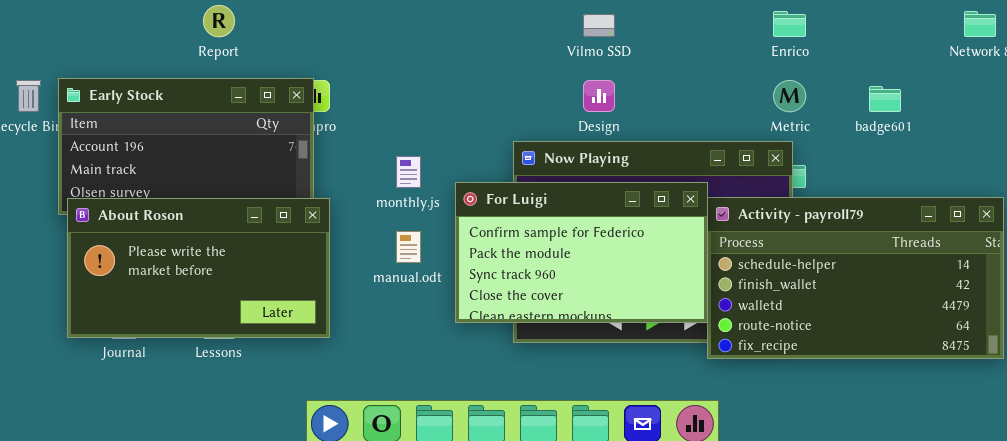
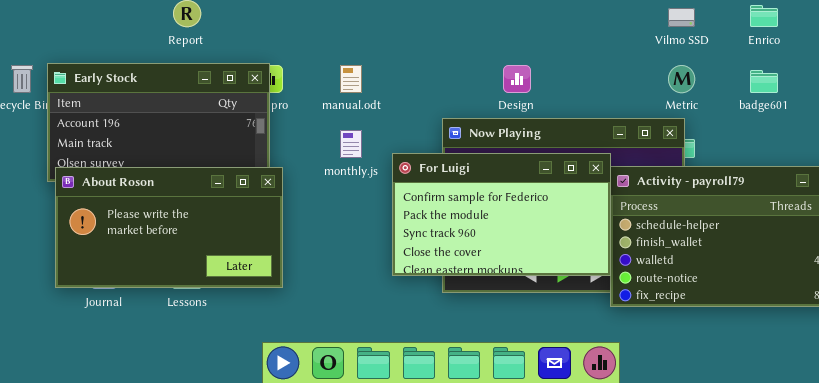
Enrico: [773,11,806,37] -> [750,5,778,27], moved
Vilmo SSD: [583,14,615,37] -> [668,8,695,27], moved
manual.odt: [396,231,421,263] -> [340,65,362,93], moved

